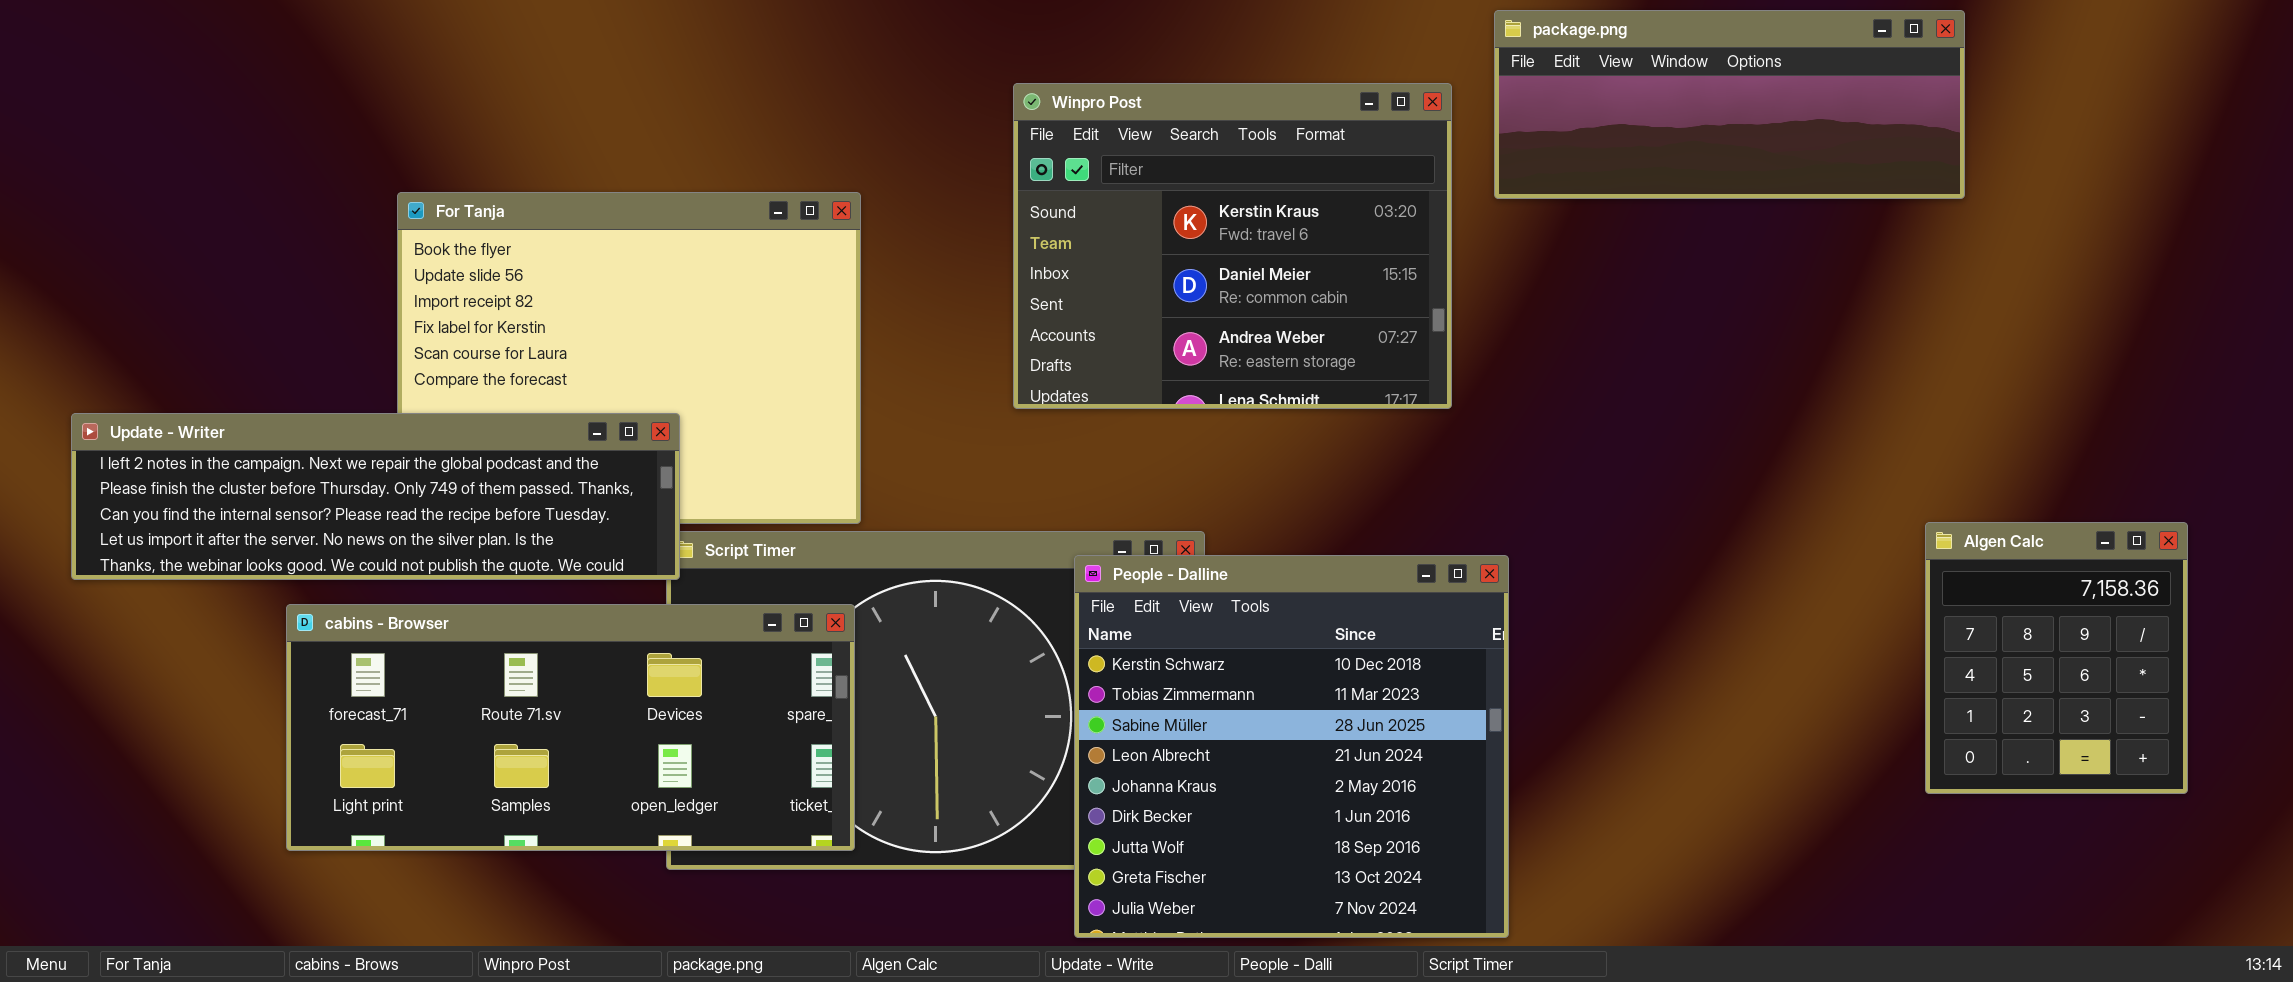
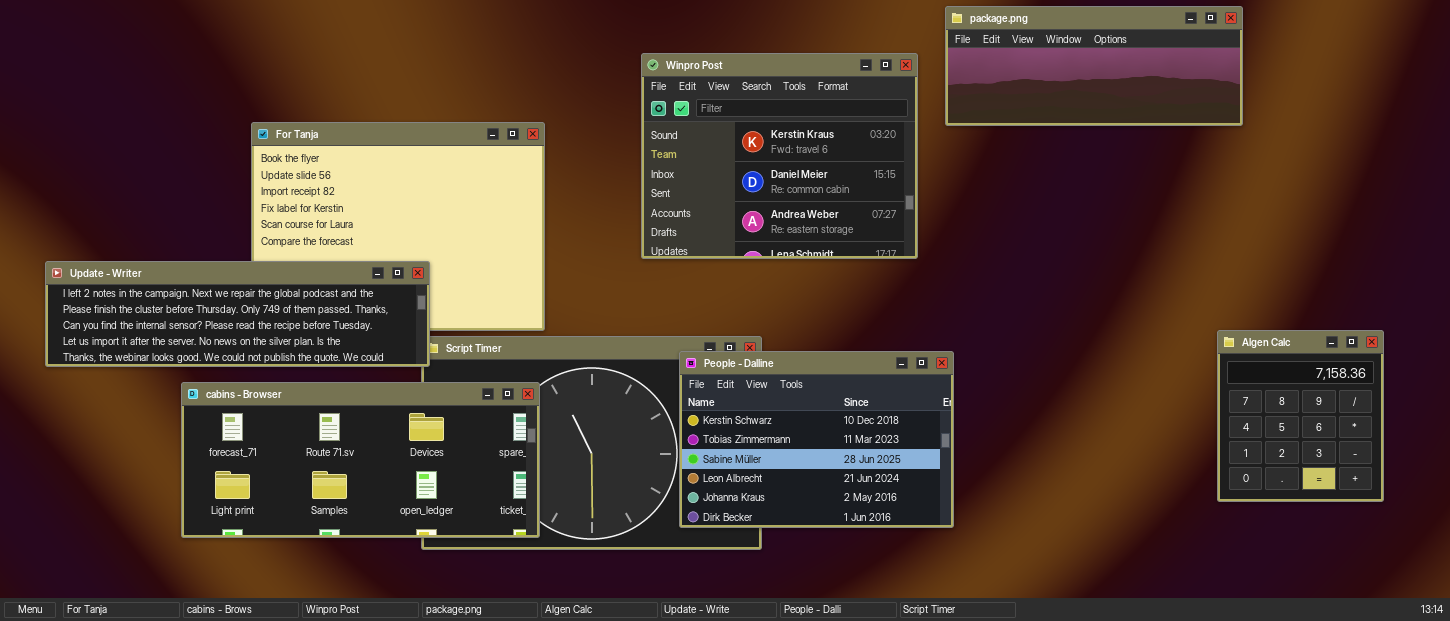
People - Dalline: [1074,555,1509,938] -> [679,351,954,528], resized

